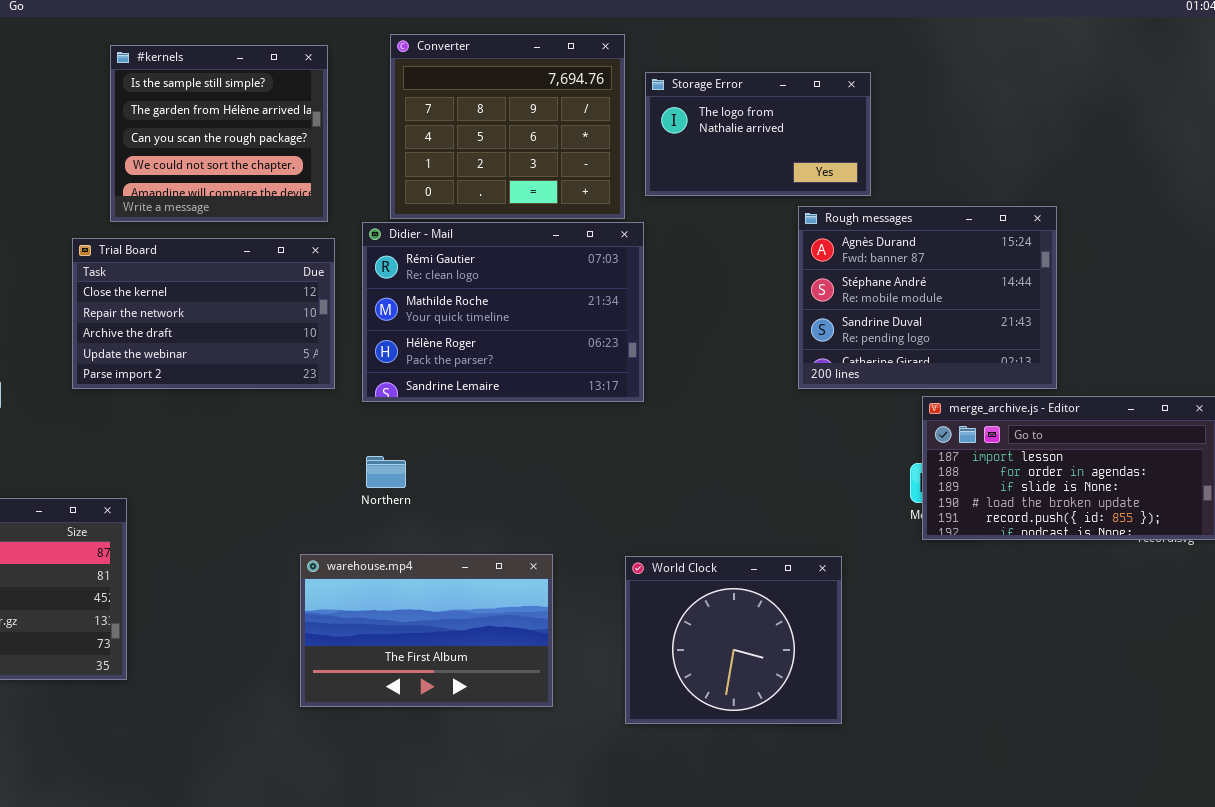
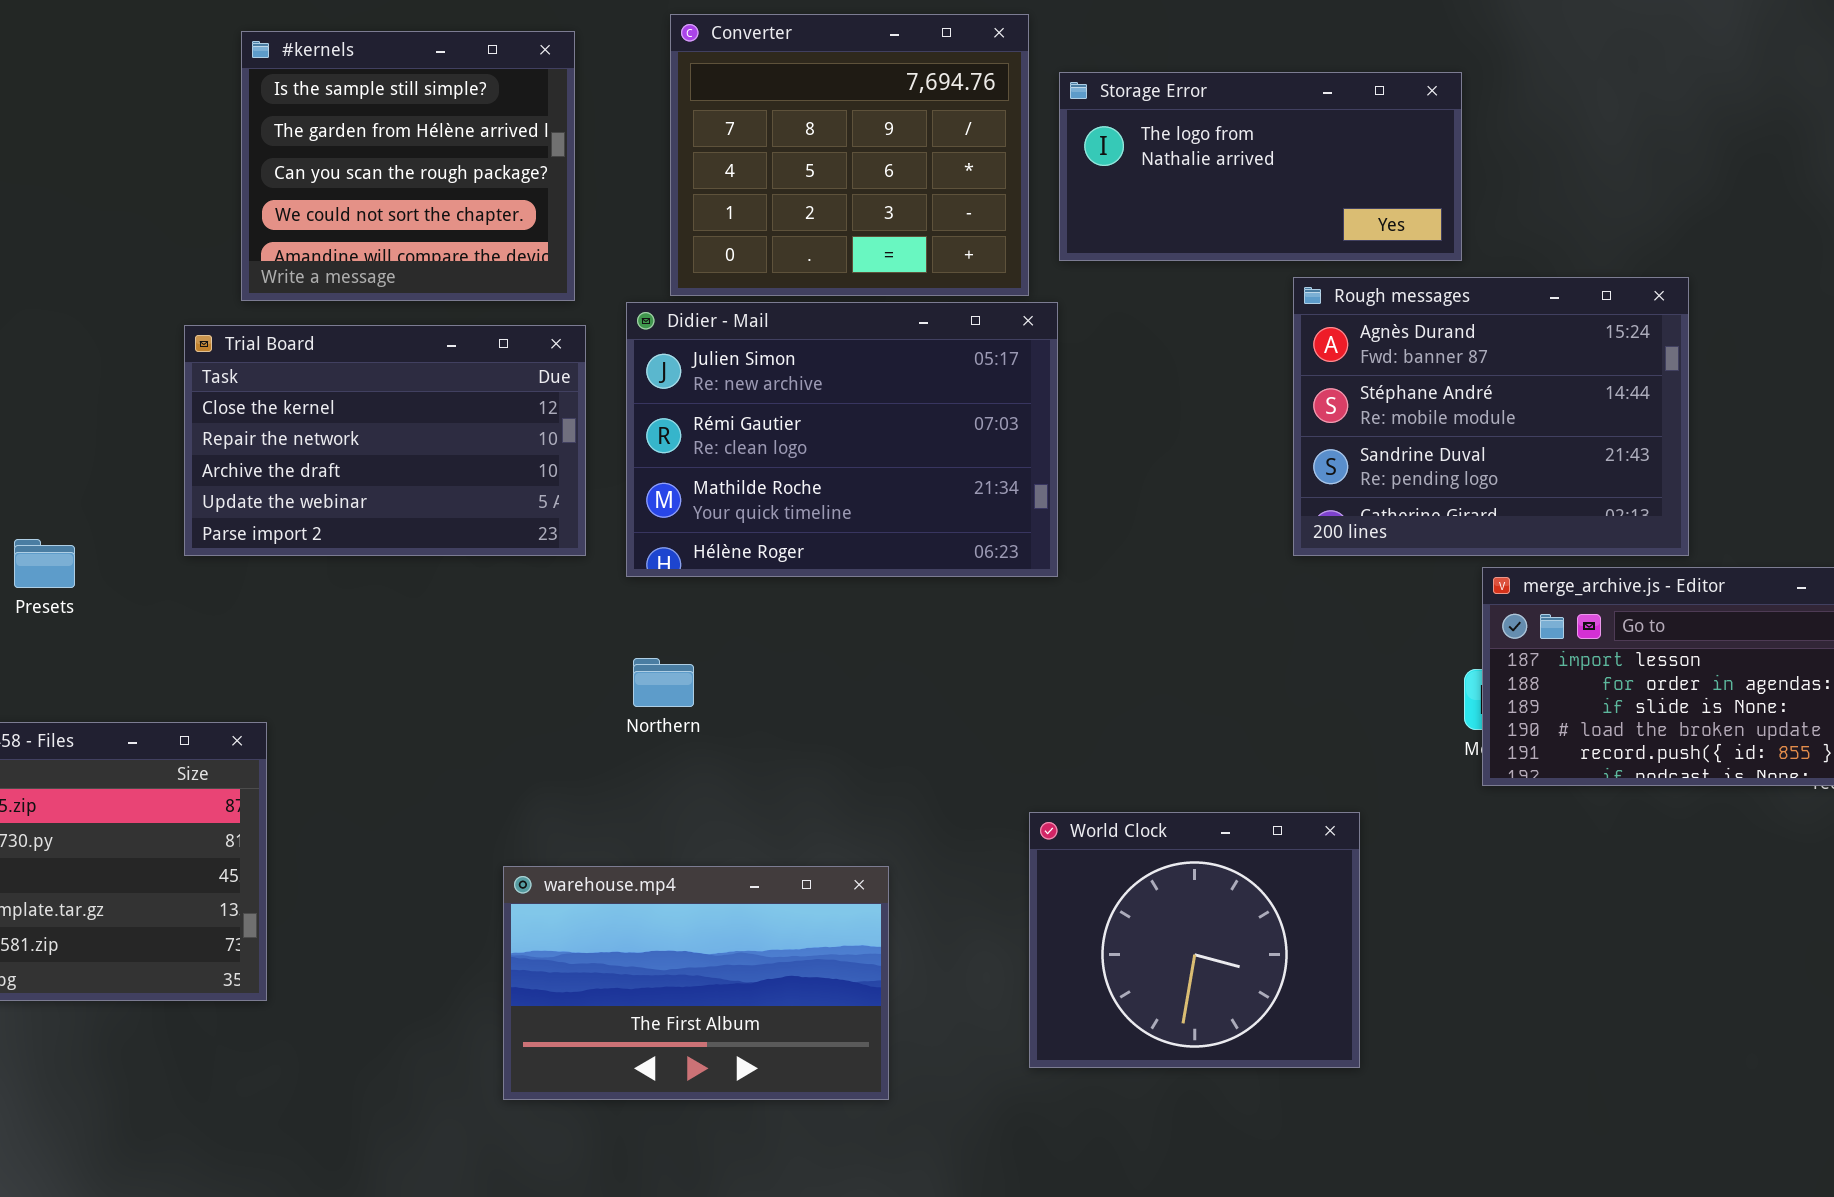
Storage Error: [645,72,871,196] -> [1059,72,1462,261], resized
Didier - Mail: [362,222,644,402] -> [626,302,1058,577], scrolled up 1 row
warehouse.mp4: [300,554,553,707] -> [503,866,889,1100], moved

